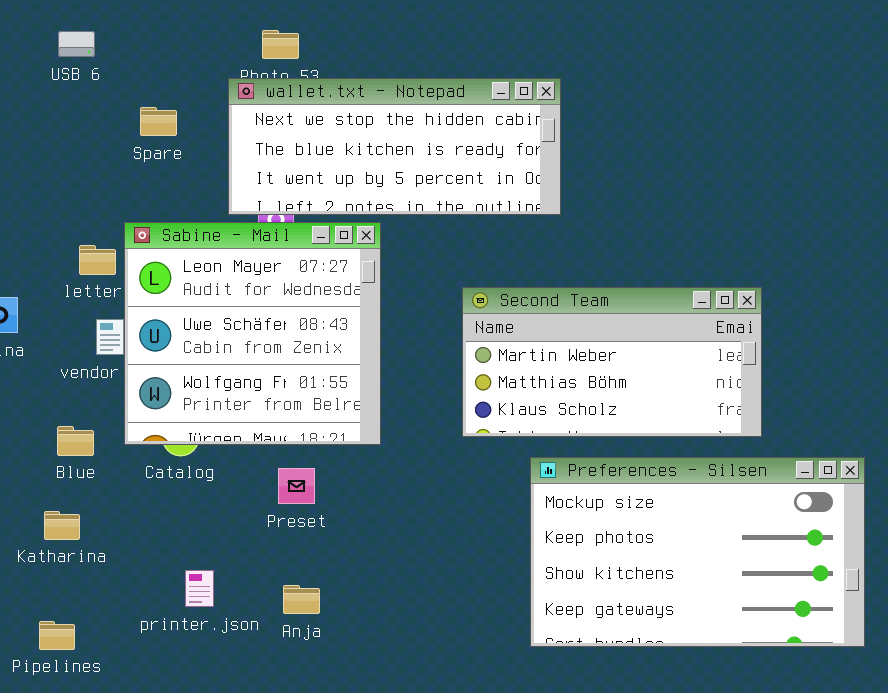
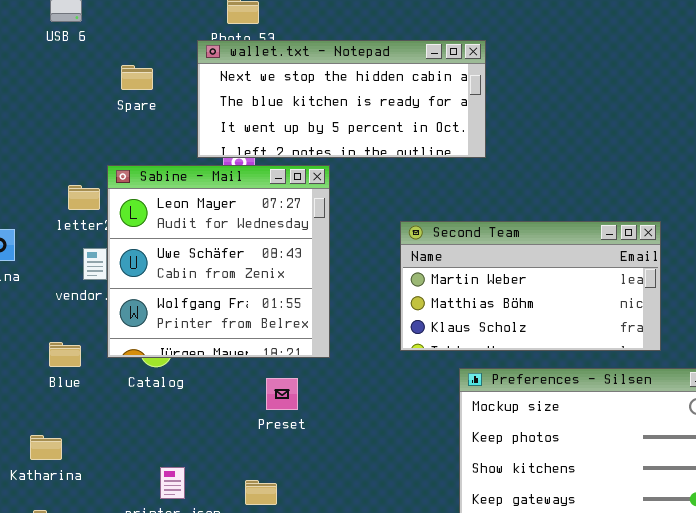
Preset: [278,468,315,504] -> [266,378,298,410], moved
Katharina: [44,511,80,540] -> [30,435,62,460], moved

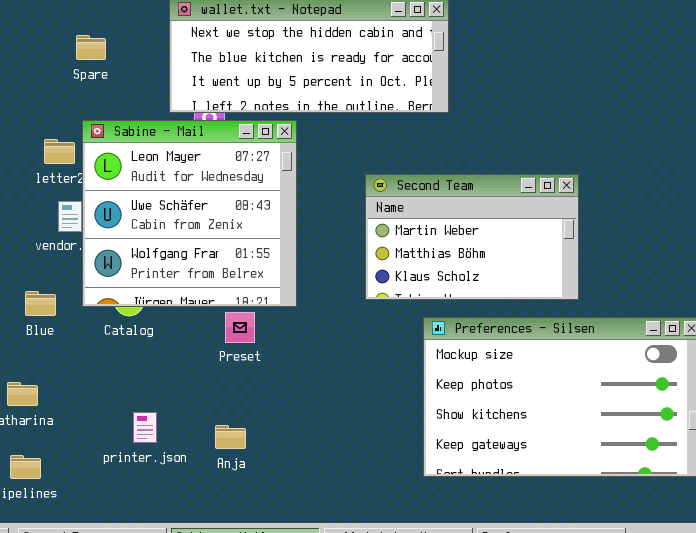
Spare: [121,65,153,90] -> [76,35,106,60], moved
Second Team: [400,221,661,351] -> [365,174,579,300], resized
Preset: [266,378,298,410] -> [225,312,255,343], moved

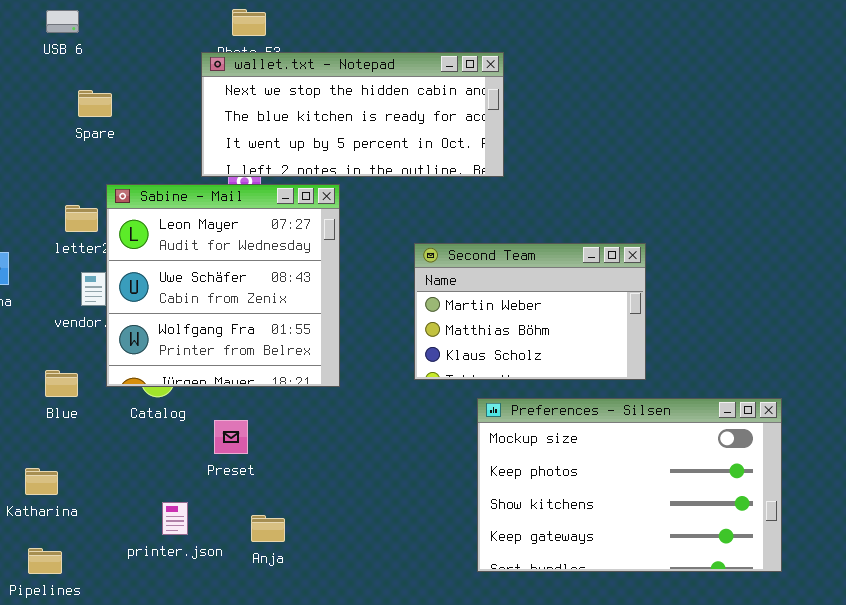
Spare: [76,35,106,60] -> [78,90,112,117], moved
Preset: [225,312,255,343] -> [214,420,248,454], moved

